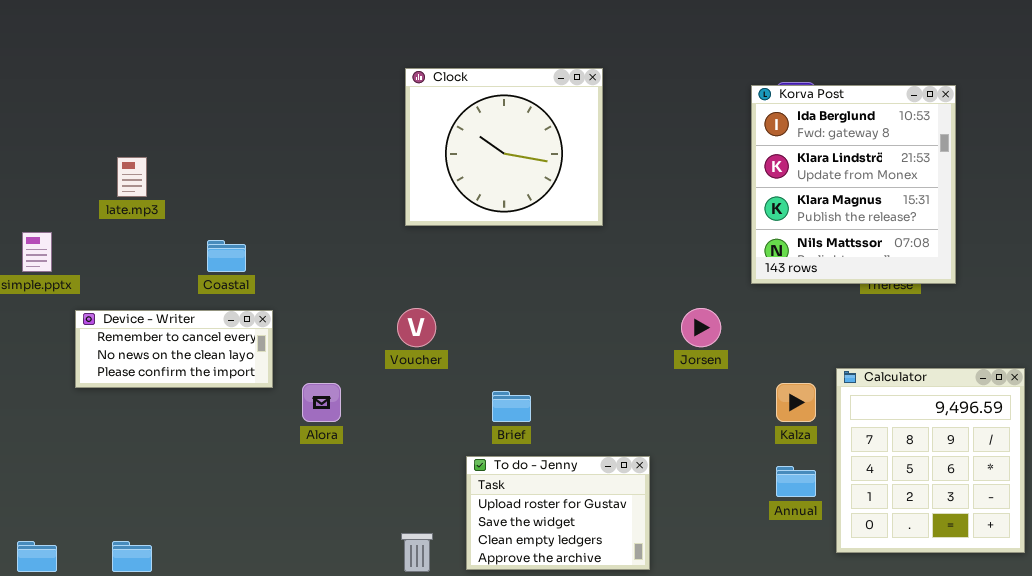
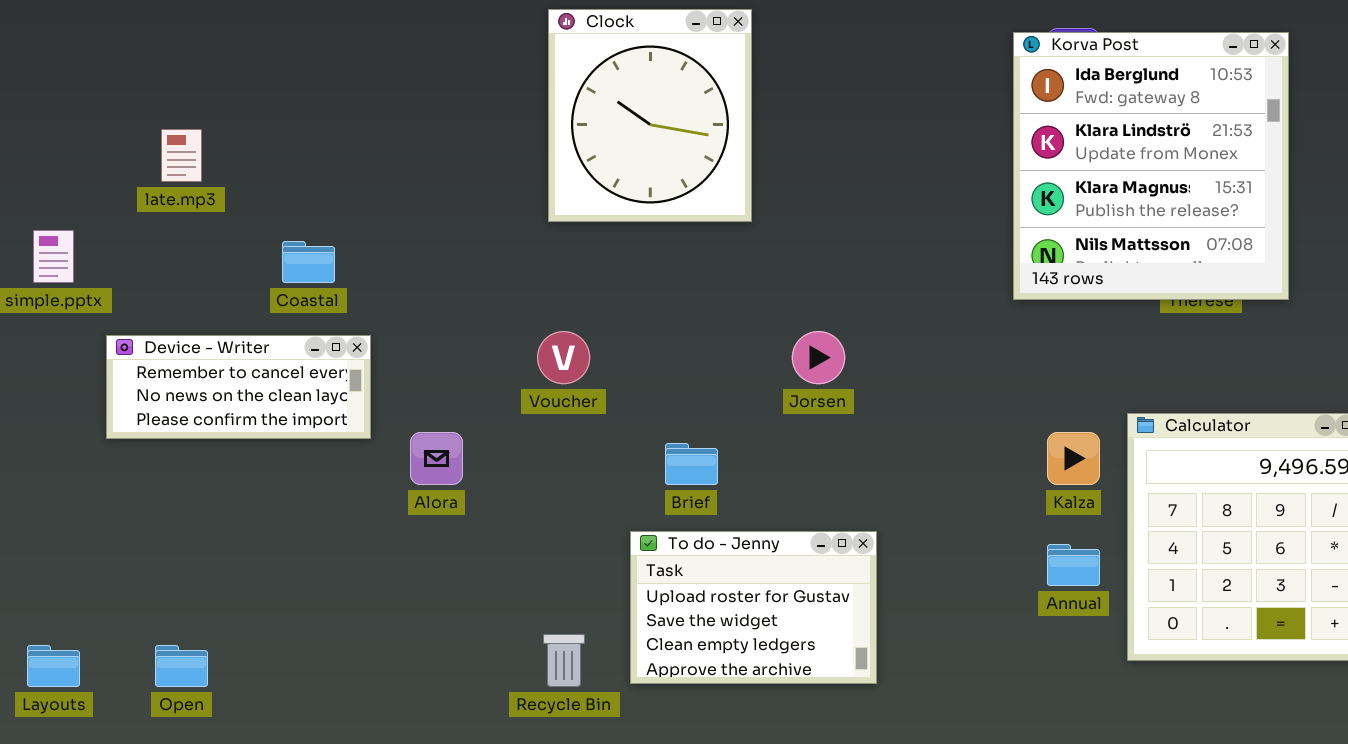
Clock: [405,68,603,226] -> [548,9,752,222], resized
Jorsen: [681,308,721,347] -> [792,331,845,384], moved

